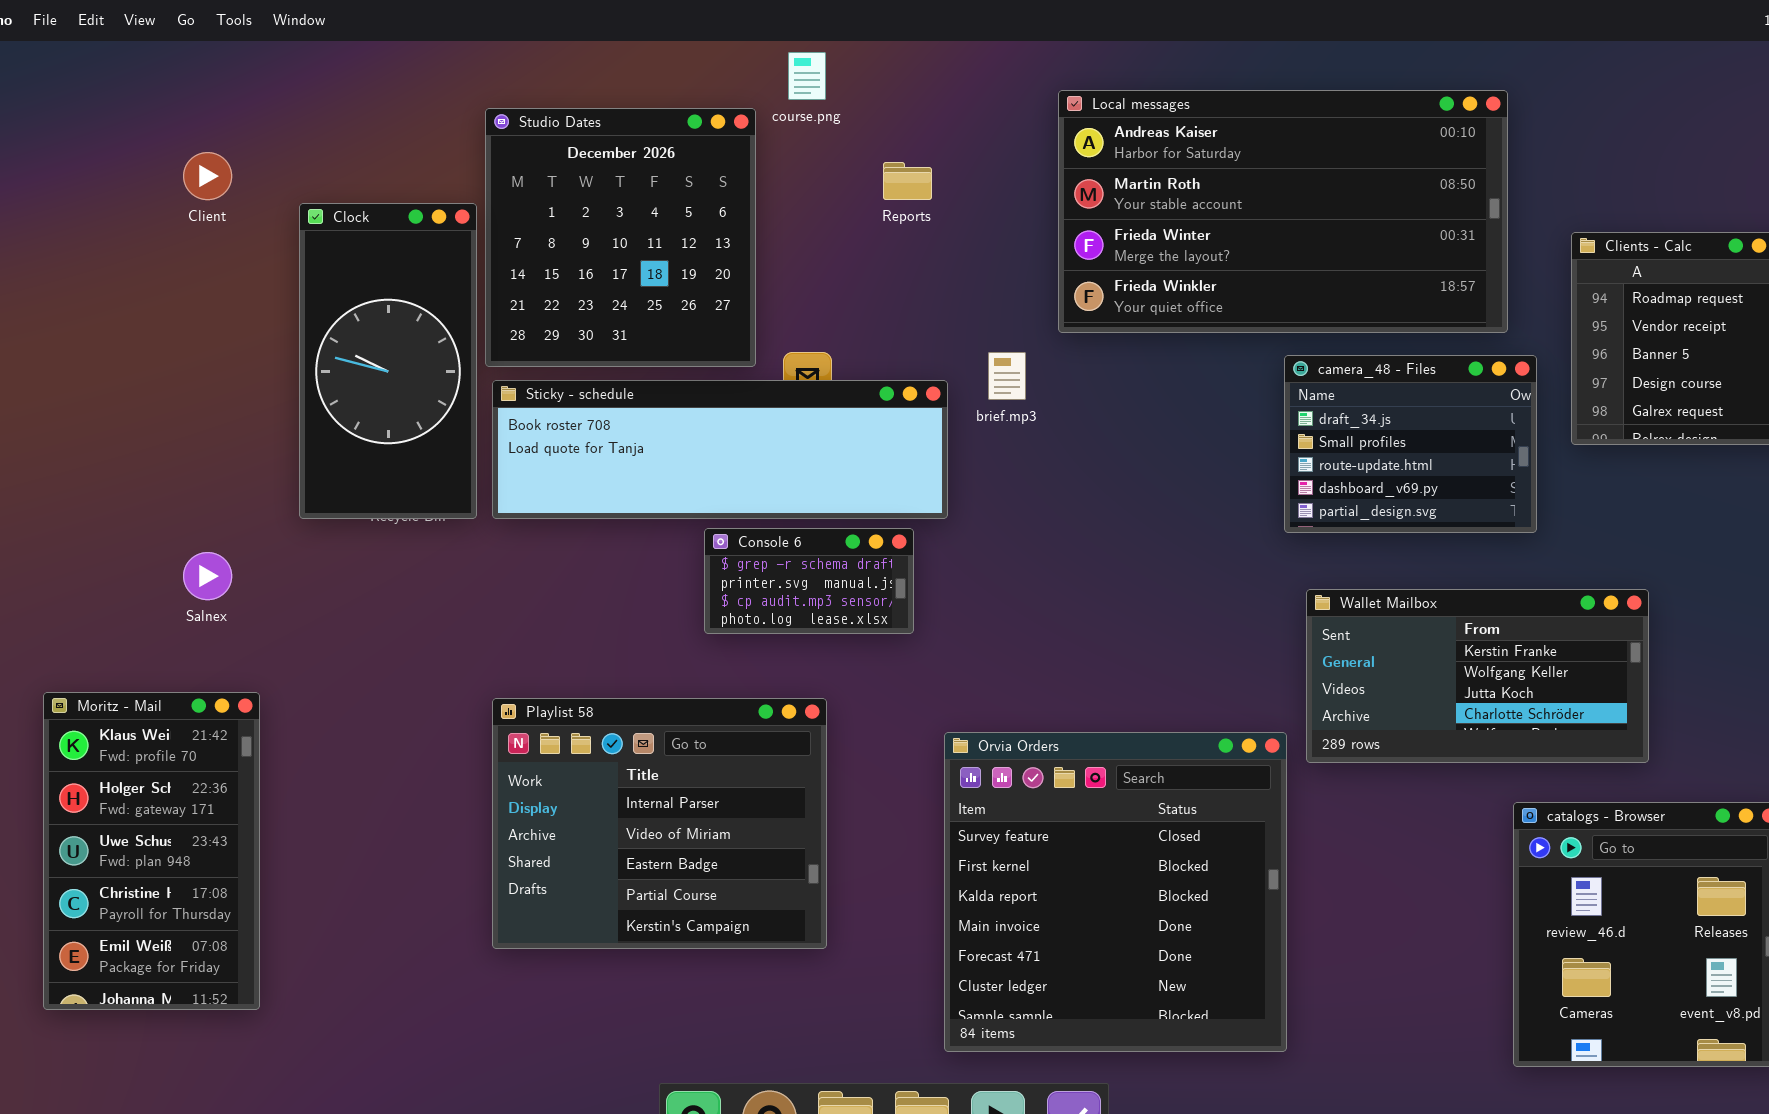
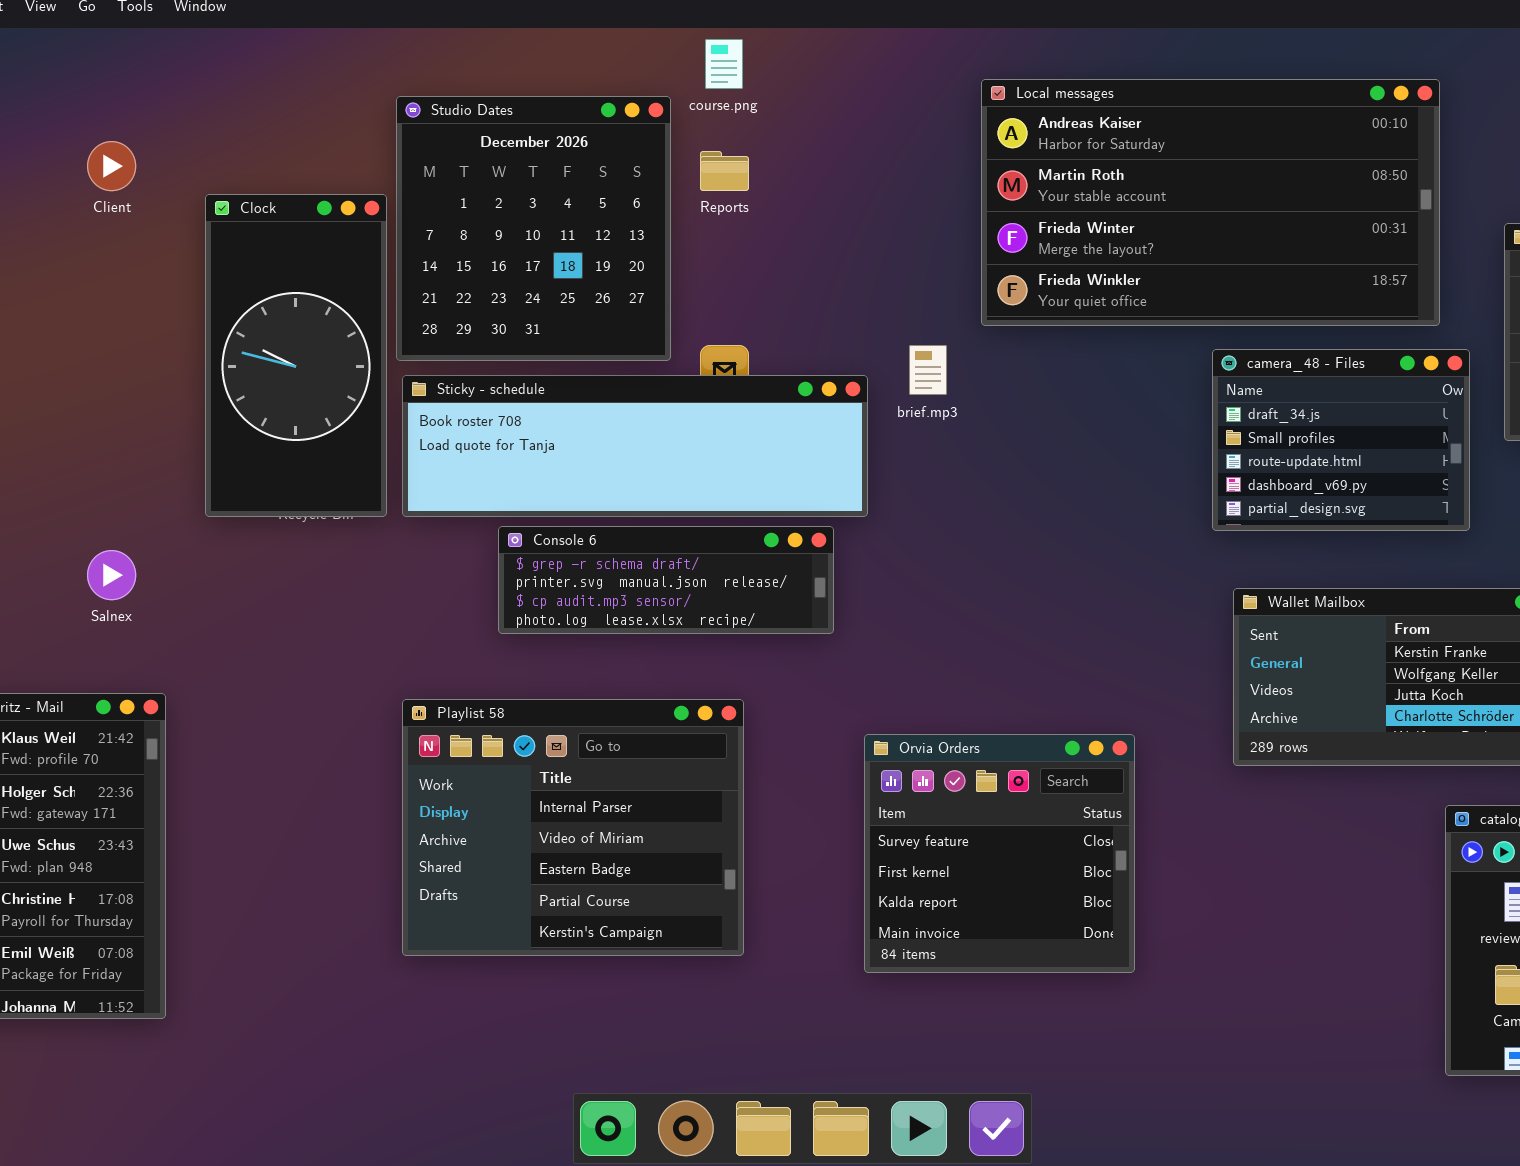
Reports: [883,162,932,200] -> [700,151,749,191], moved
Console 6: [704,528,914,634] -> [498,526,834,634], resized
Orvia Orders: [944,732,1287,1052] -> [864,734,1135,973], resized

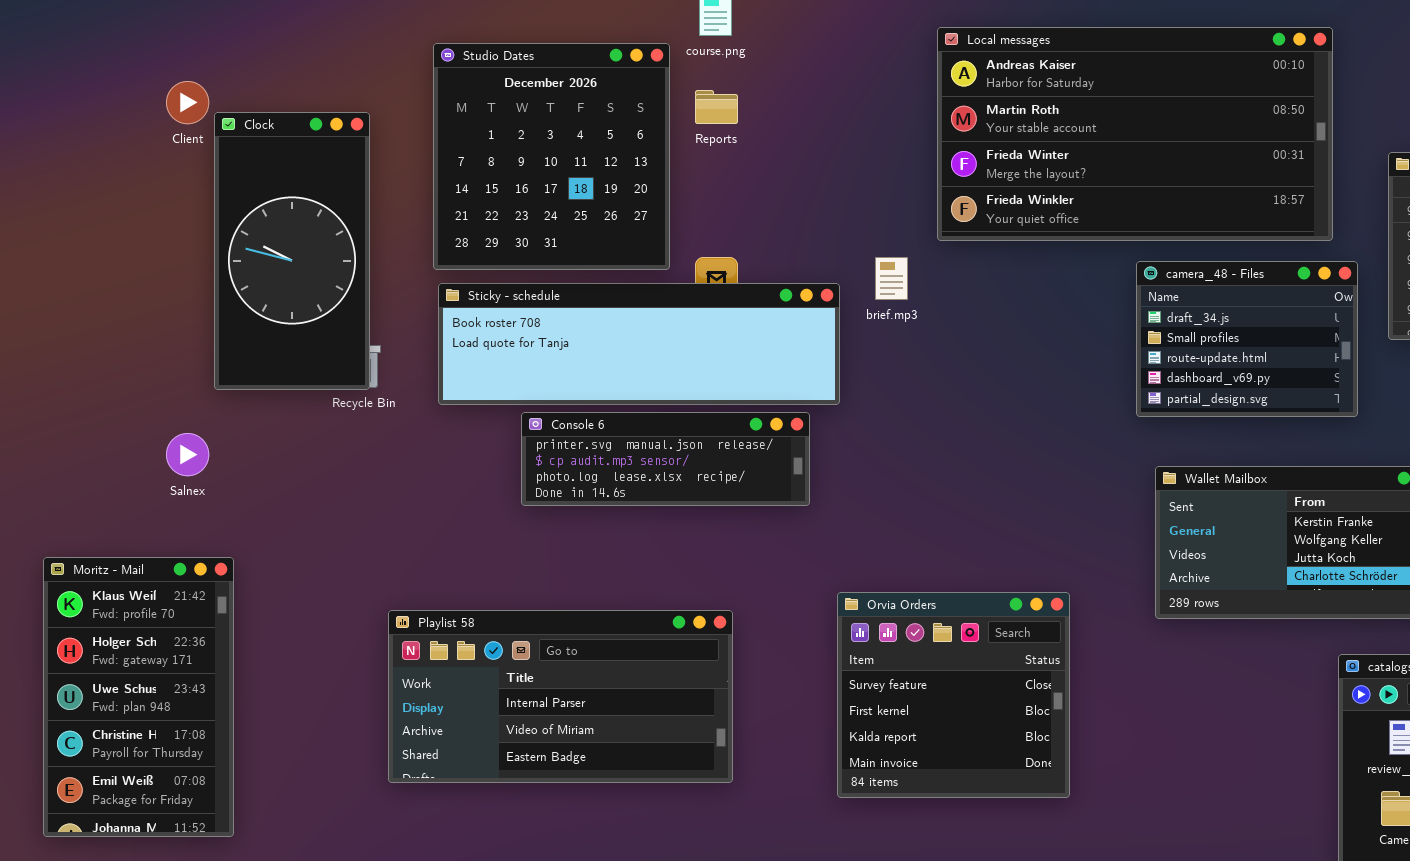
Clock: [205,194,387,517] -> [214,112,370,390], moved
Console 6: [498,526,834,634] -> [521,412,810,506], scrolled down 1 row
Playlist 58: [402,699,744,956] -> [388,610,733,783], resized

